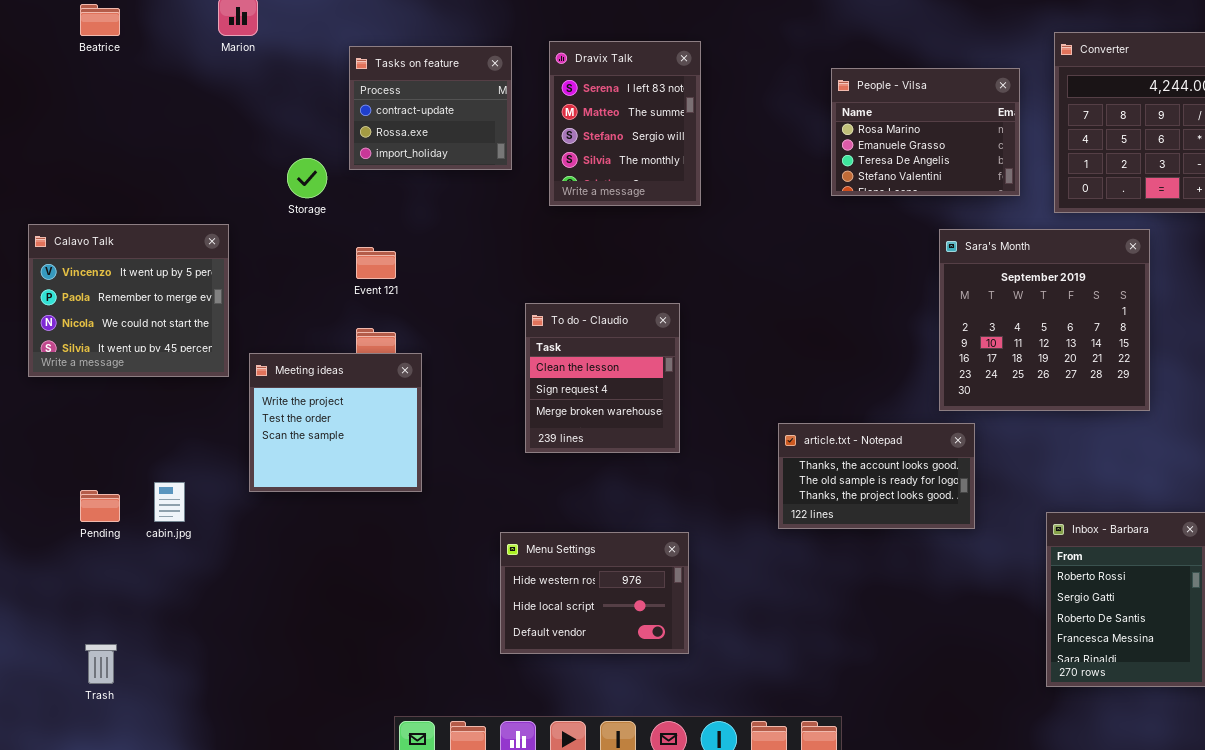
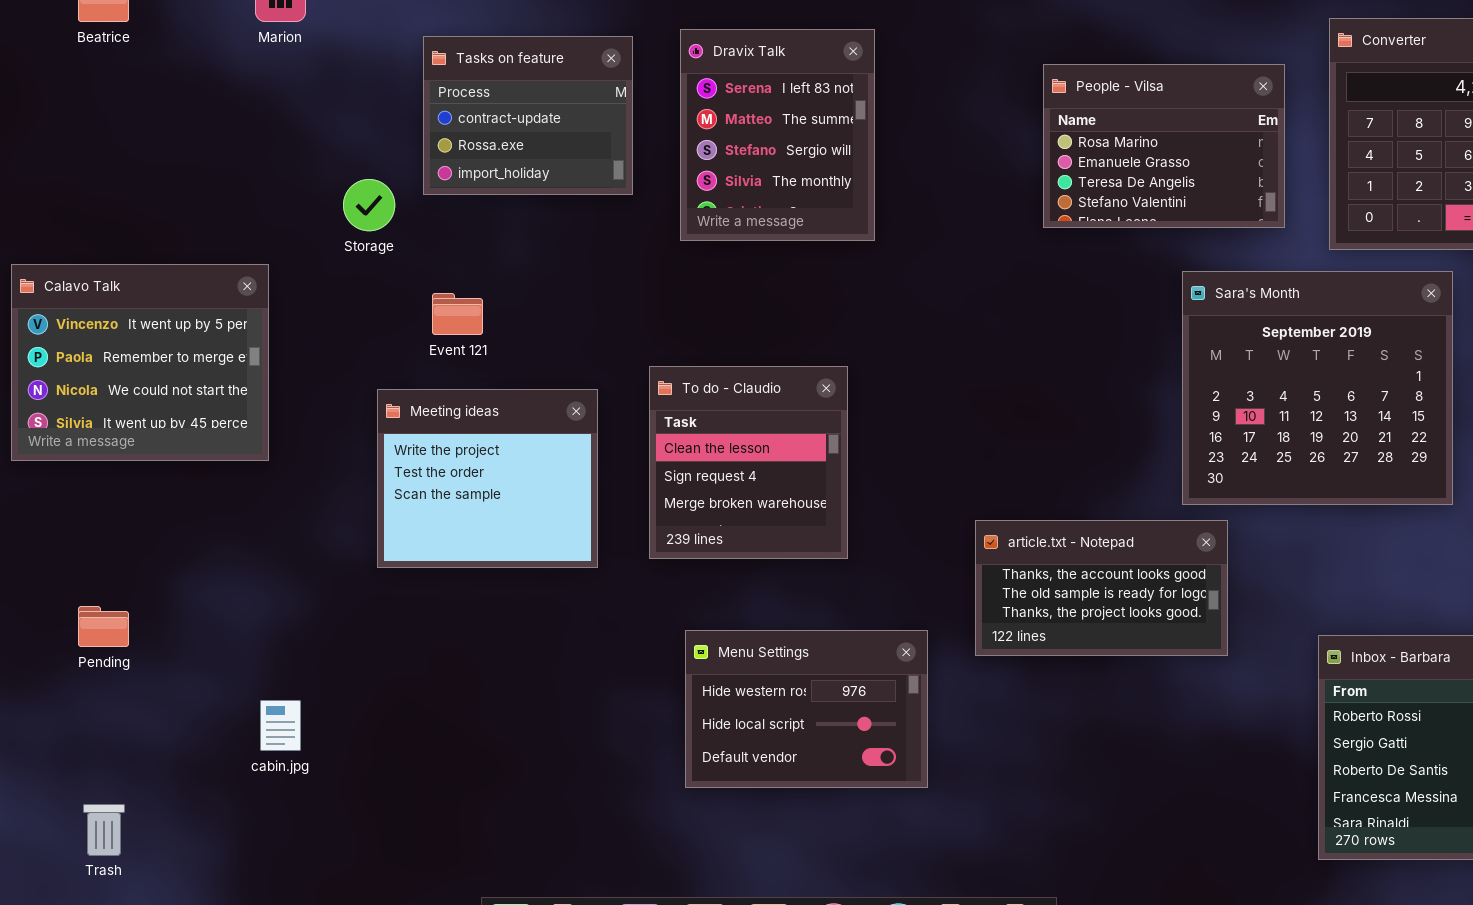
Meeting ideas: [249,353,422,492] -> [377,389,598,568], moved
cabin.jpg: [154,482,185,522] -> [260,700,301,751], moved
Menu Settings: [500,532,689,654] -> [685,630,928,788], moved

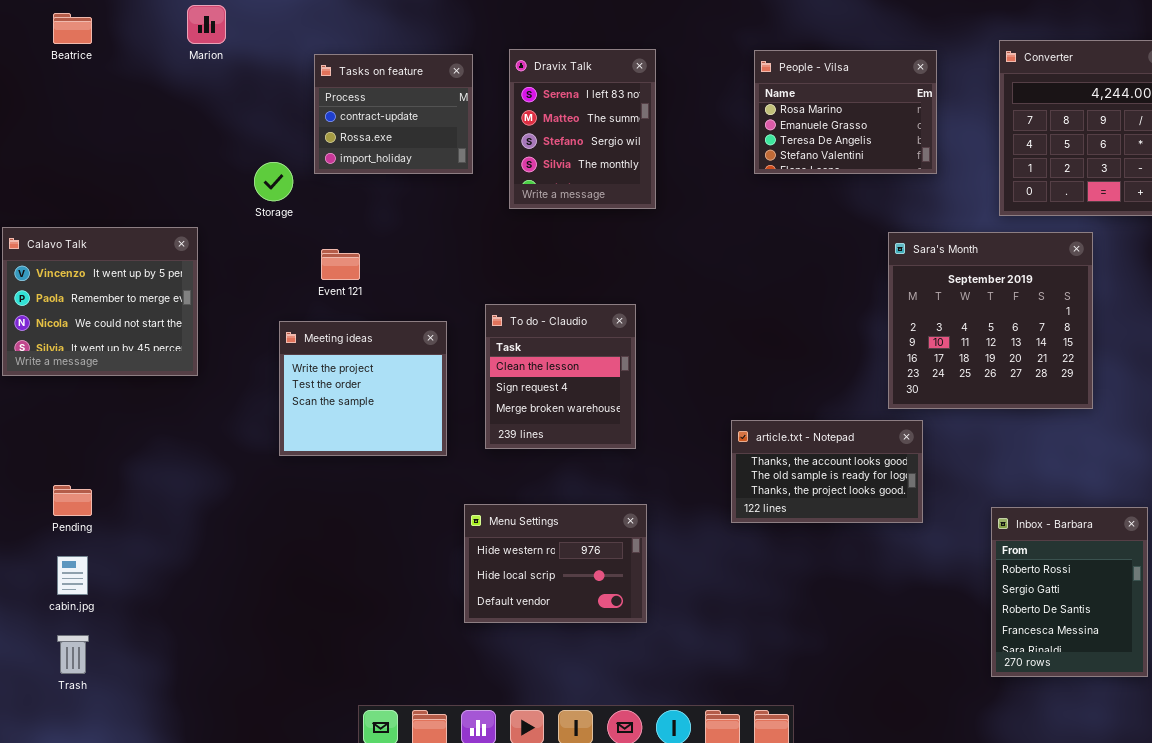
People - Vilsa: [1043,64,1285,228] -> [754,50,937,174], moved
Menu Settings: [685,630,928,788] -> [464,504,647,623], moved
cabin.jpg: [260,700,301,751] -> [57,556,88,595], moved

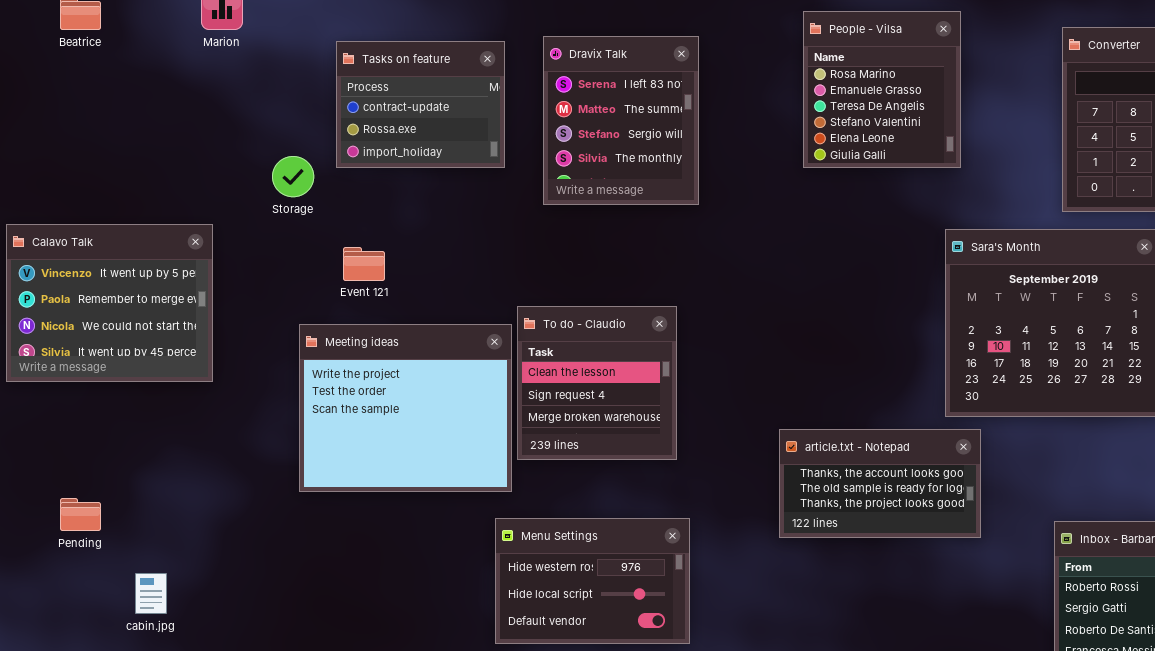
People - Vilsa: [754,50,937,174] -> [803,11,961,168], resized
Meeting ideas: [279,321,447,456] -> [299,324,512,492], resized
cabin.jpg: [57,556,88,595] -> [135,573,167,614], moved

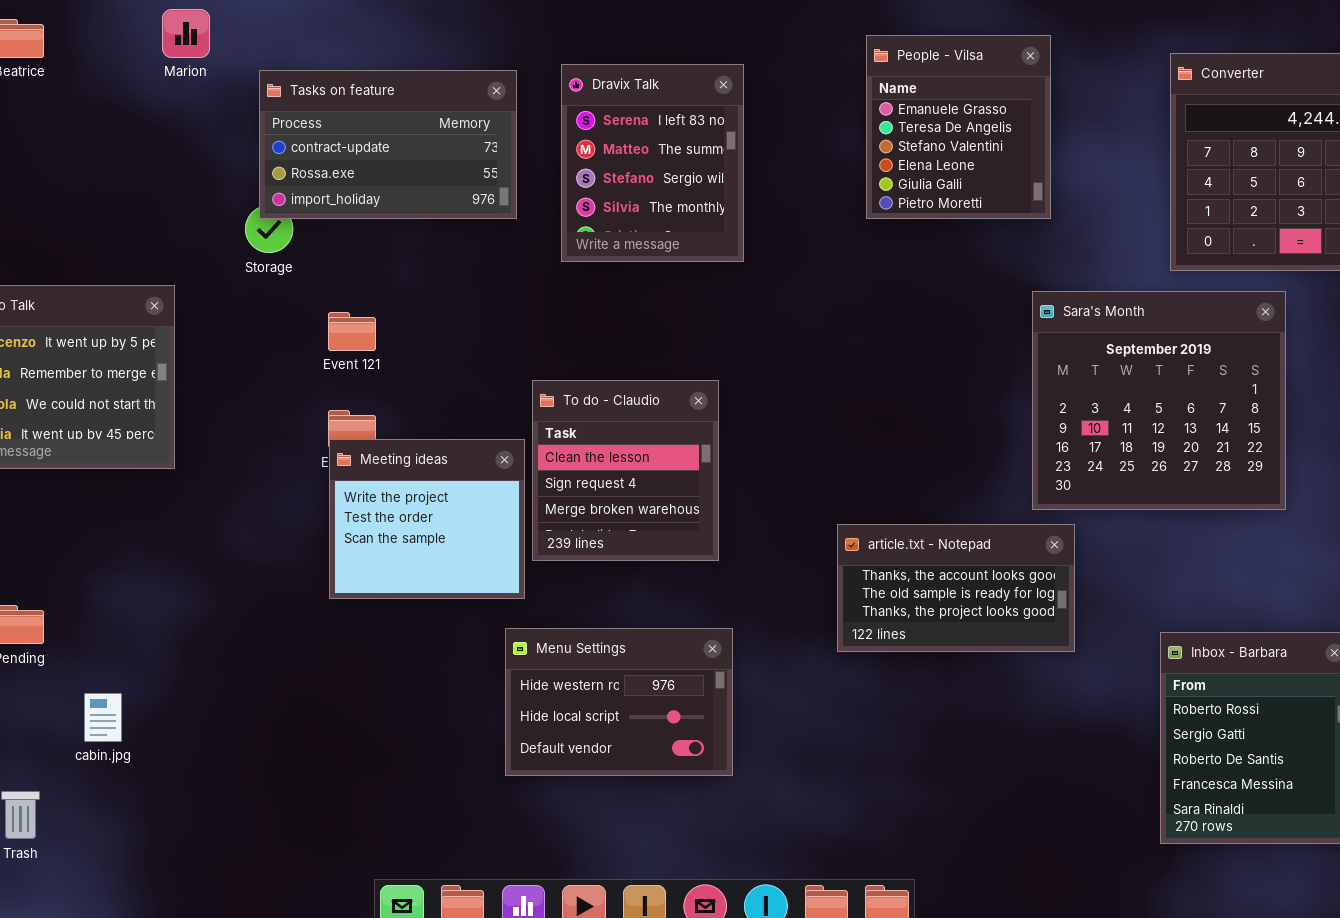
People - Vilsa: [803,11,961,168] -> [866,35,1051,219], scrolled down 1 row
Tasks on feature: [336,41,505,168] -> [259,70,517,219], resized
Meeting ideas: [299,324,512,492] -> [329,439,525,599], resized

